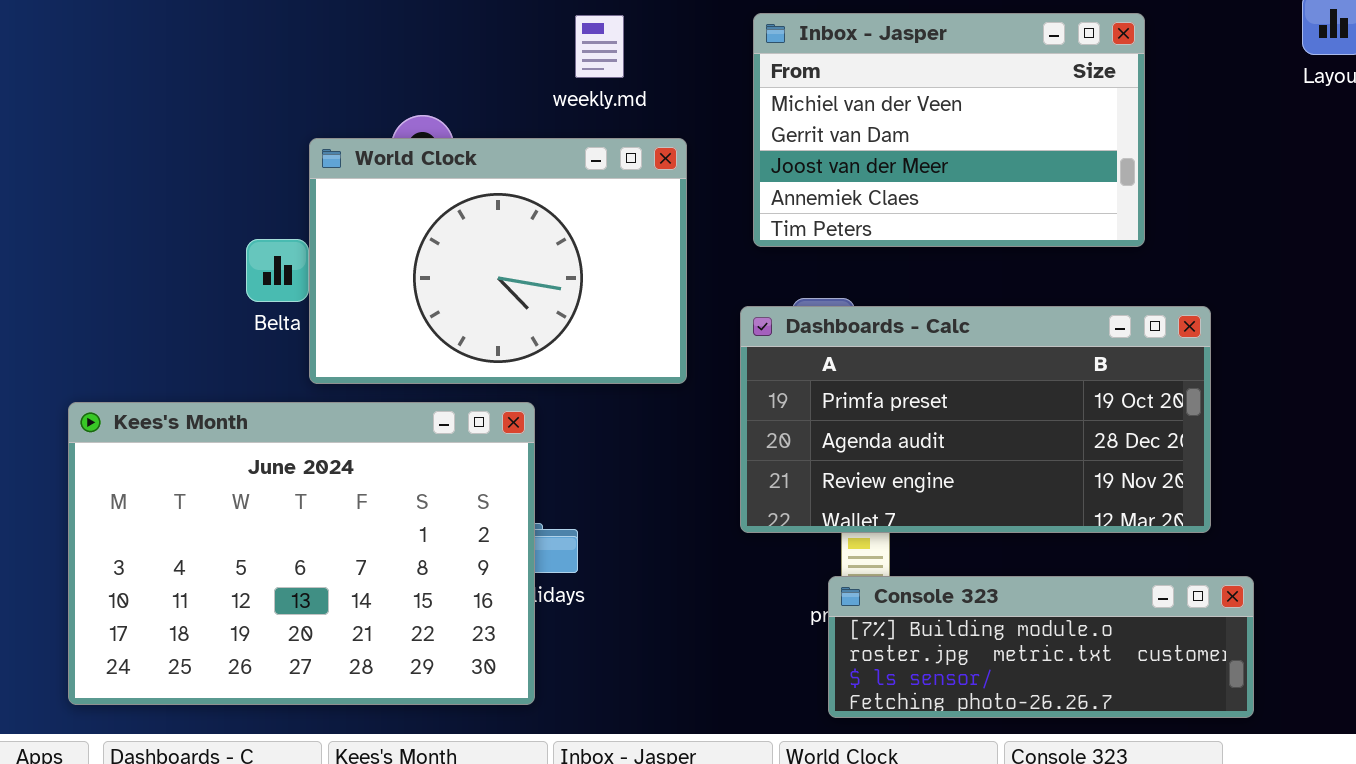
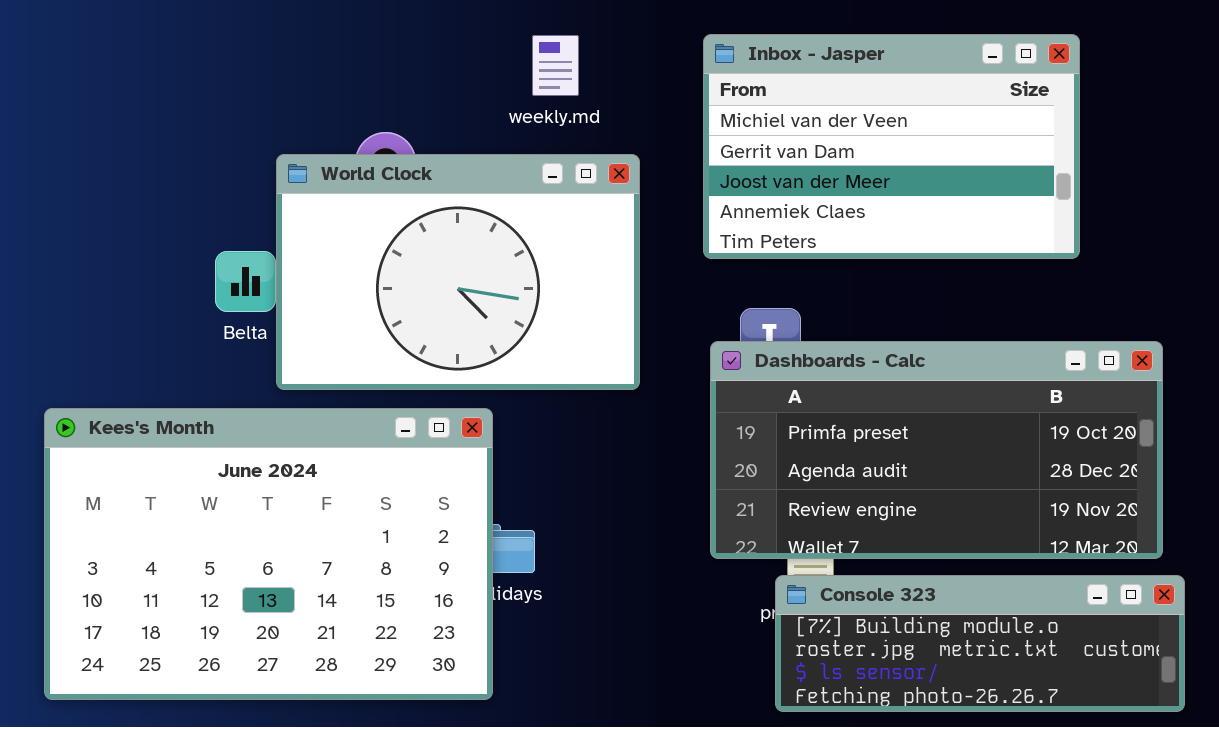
Dashboards - Calc: [740,306,1211,533] -> [710,341,1163,559], moved

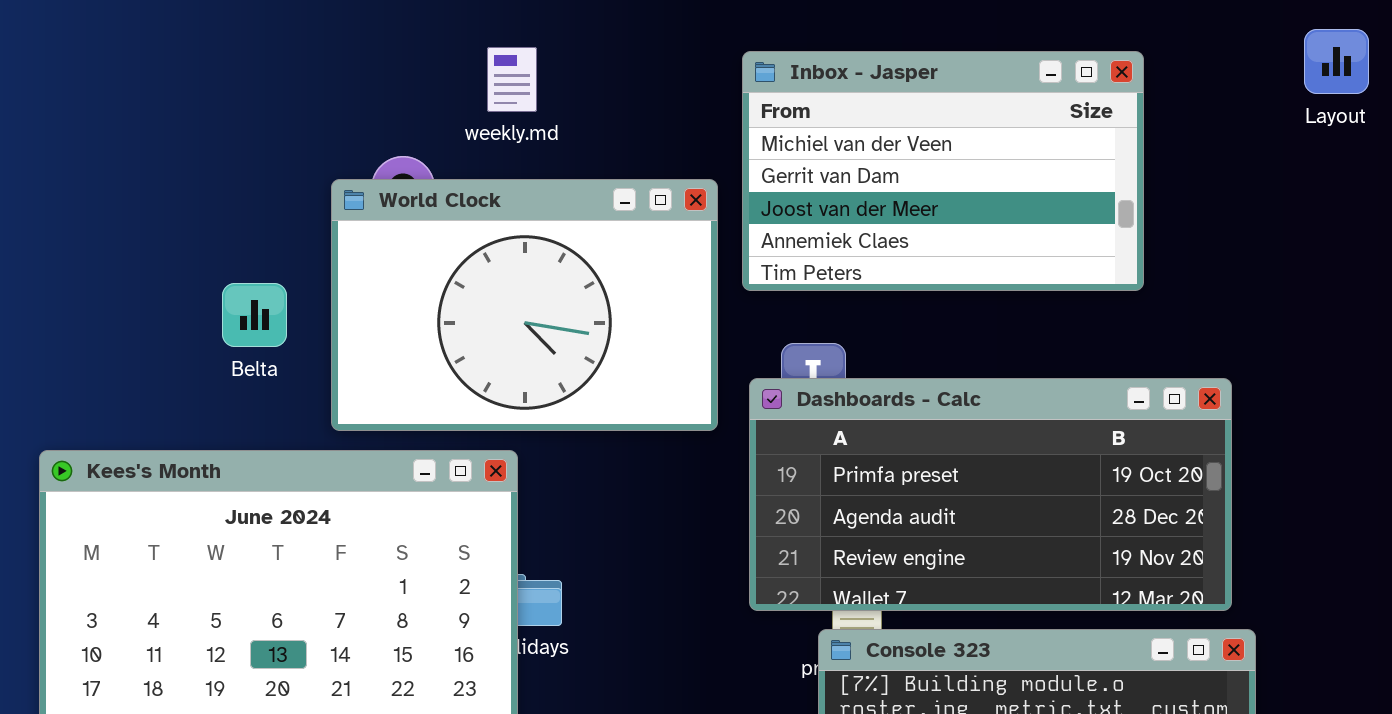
weekly.md: [532,35,579,96] -> [487,47,537,112], moved
World Clock: [276,154,640,390] -> [331,179,718,431], moved

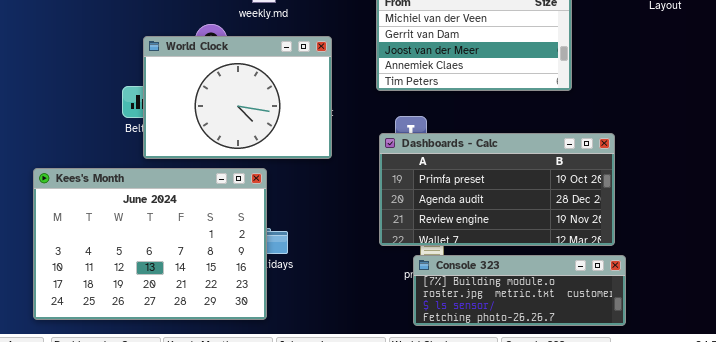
World Clock: [331,179,718,431] -> [143,36,332,159], moved

